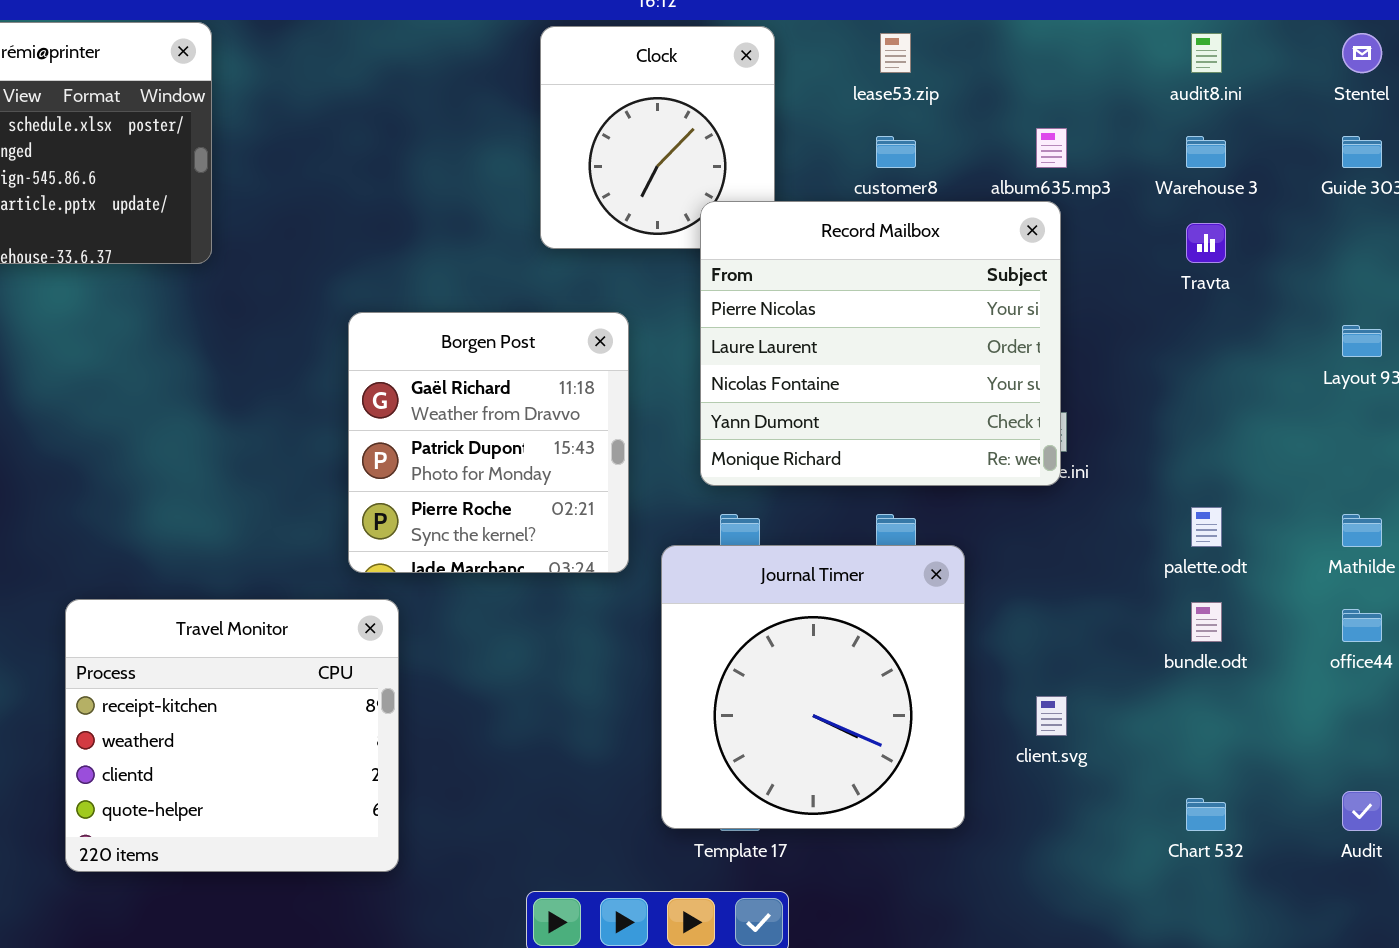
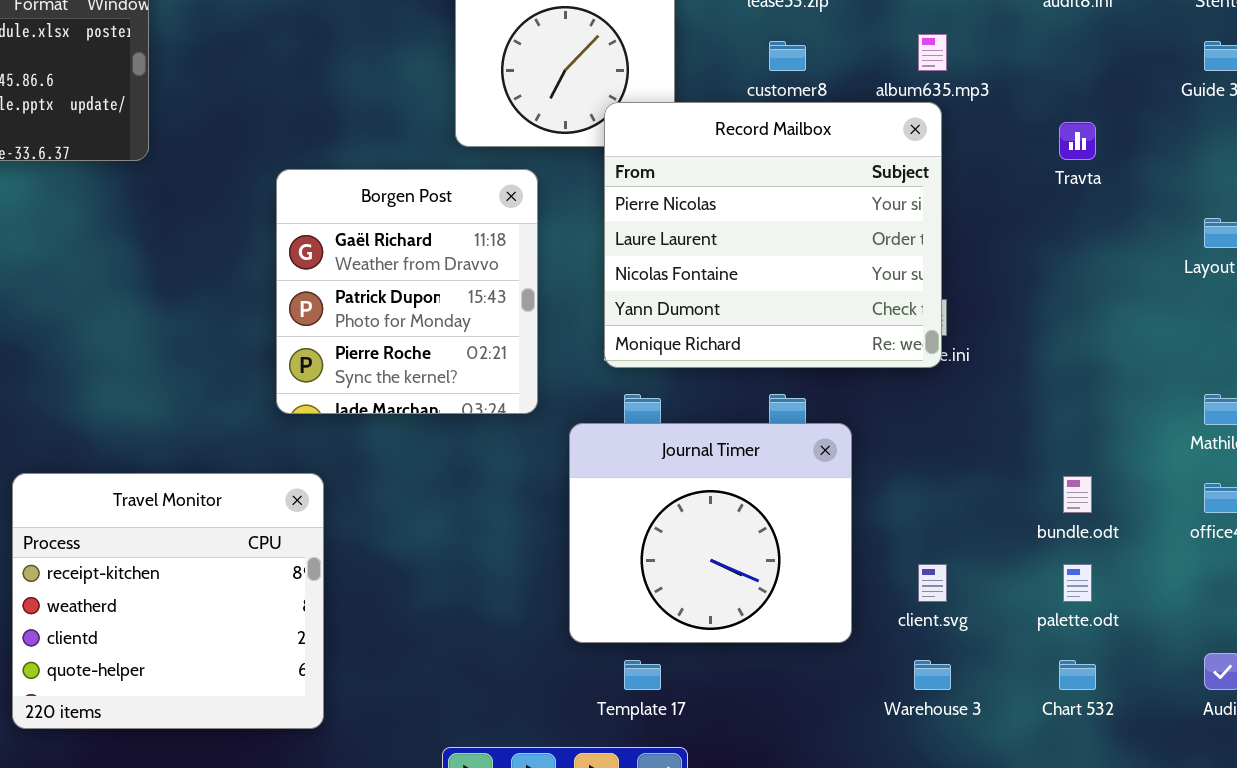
Warehouse 3: [1186,136,1226,168] -> [914,660,951,690], moved
Borgen Post: [348,312,629,573] -> [276,169,538,414], moved
palette.odt: [1191,507,1222,547] -> [1063,564,1092,602], moved
Journal Timer: [661,545,965,829] -> [569,423,852,643], resized

